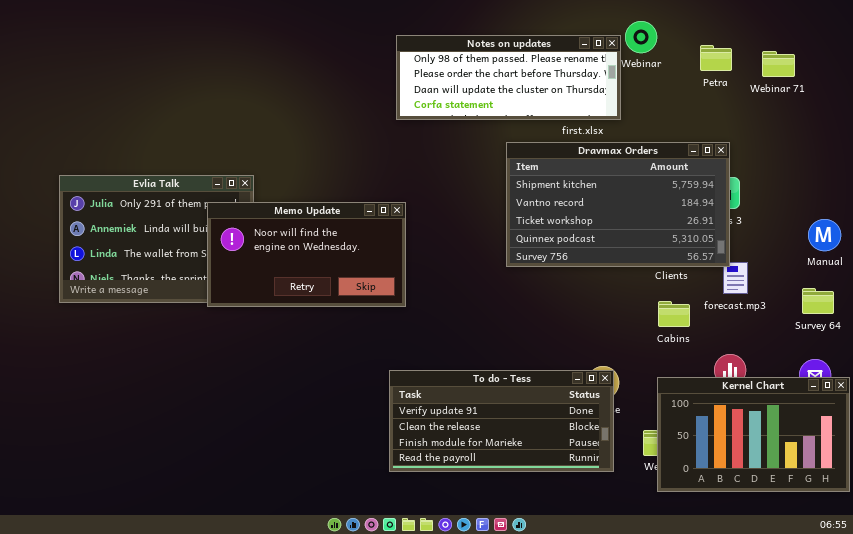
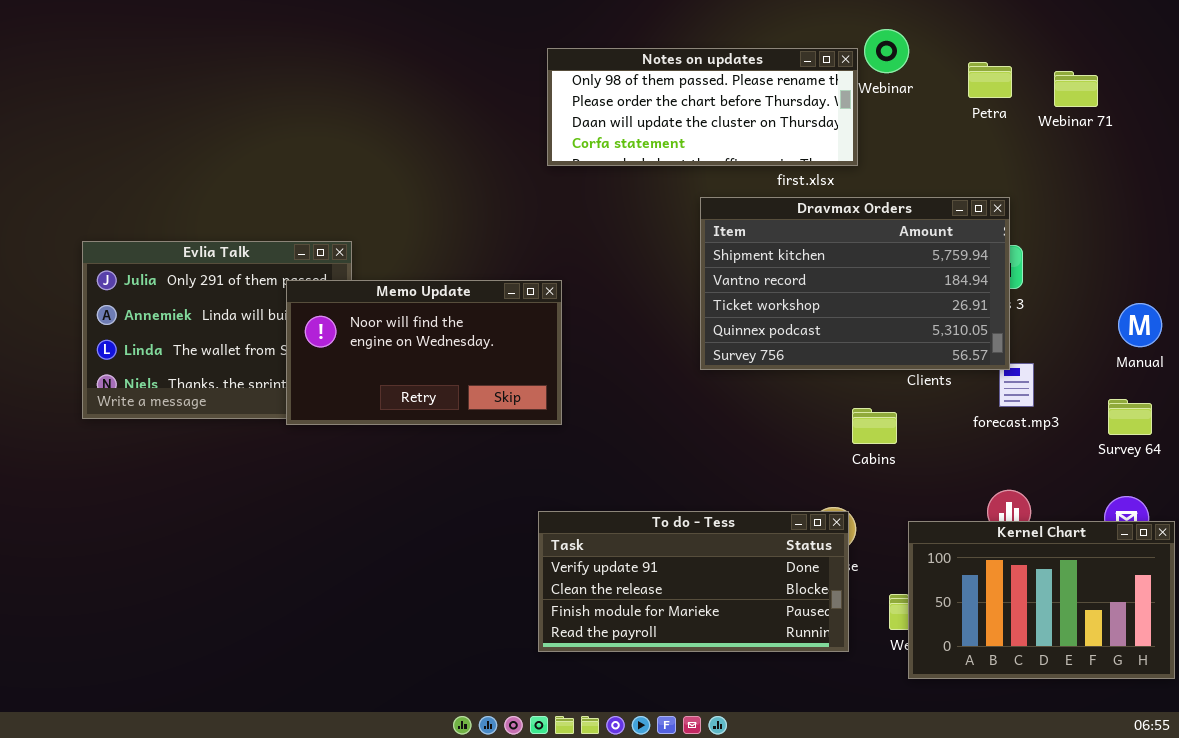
Cabins: [658,301,690,327] -> [852,408,897,444], moved

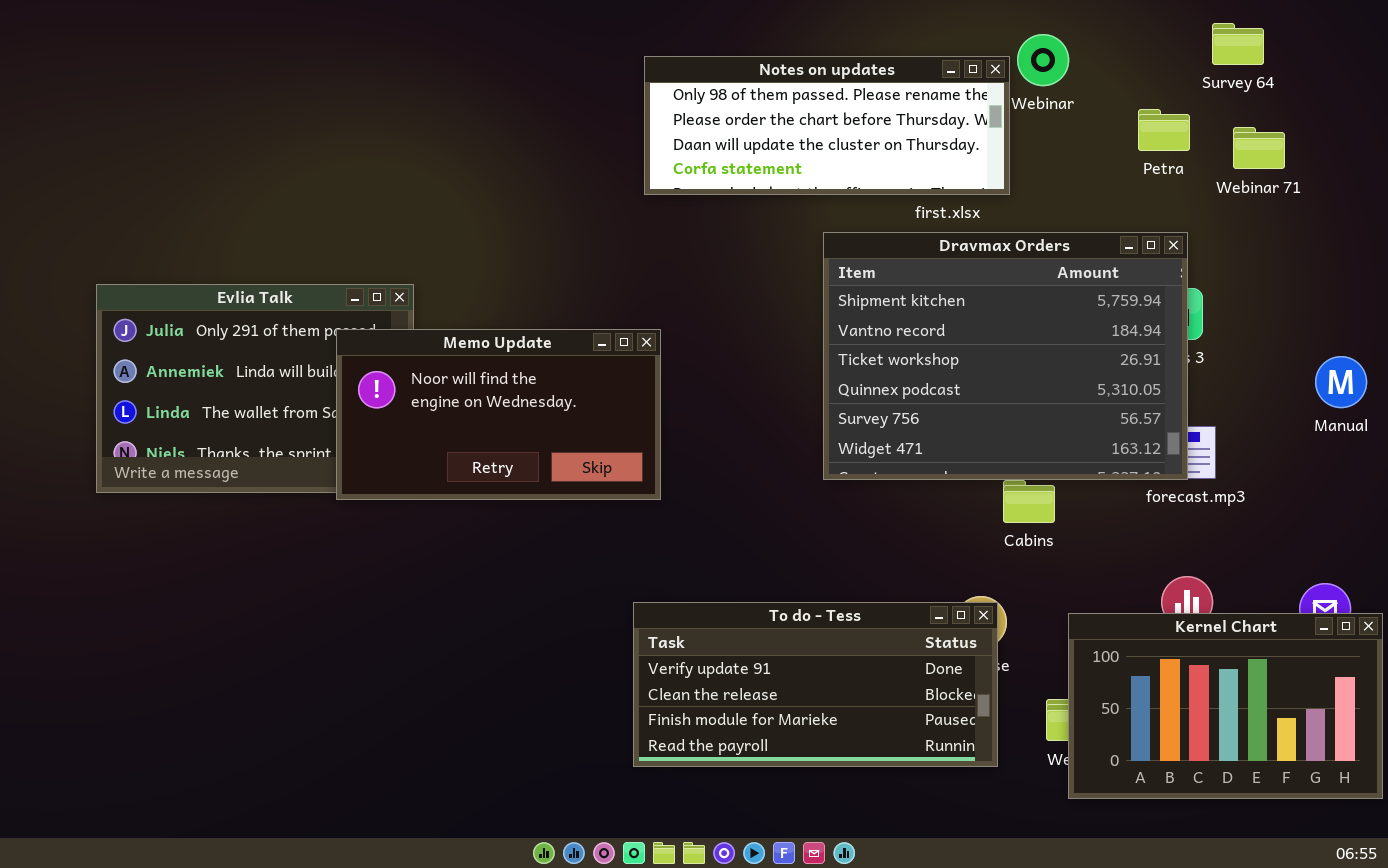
Petra: [968,62,1012,98] -> [1138,109,1190,151], moved
Webinar 71: [1054,71,1098,107] -> [1233,127,1285,169], moved
Dravmax Orders: [700,197,1010,370] -> [823,232,1188,480], resized
Survey 64: [1108,399,1152,435] -> [1212,23,1264,65], moved

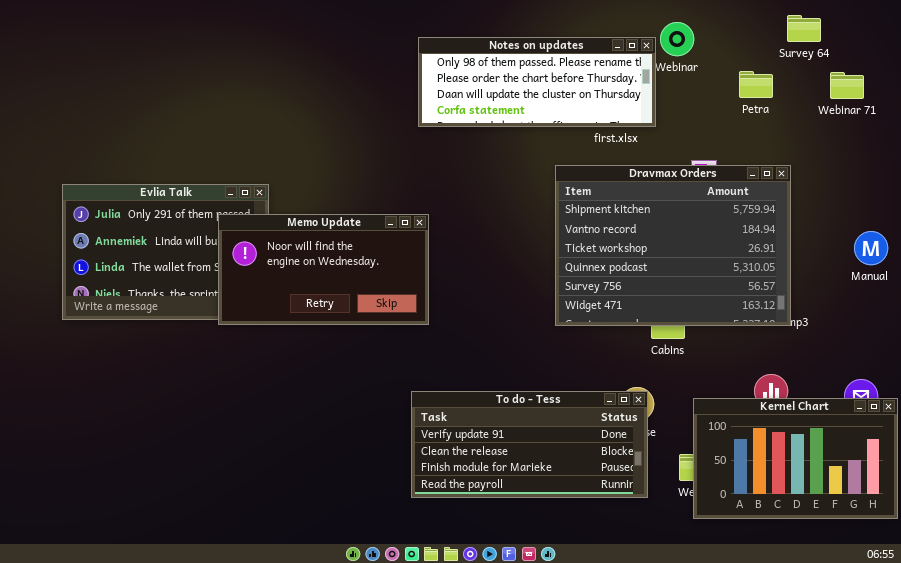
Webinar 71: [1233,127,1285,169] -> [830,72,864,99], moved
Dravmax Orders: [823,232,1188,480] -> [555,165,791,326], moved

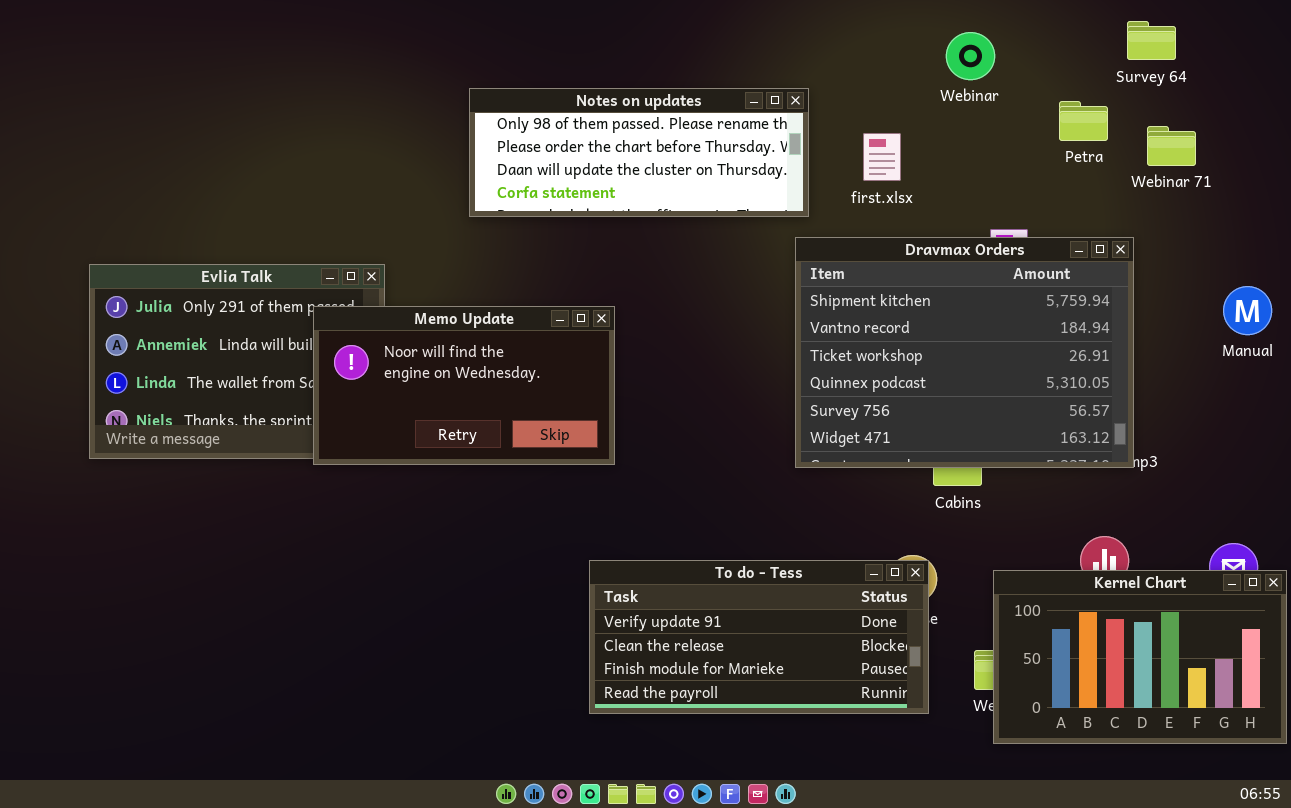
Notes on updates: [418,37,656,127] -> [469,88,809,217], moved
Webinar 71: [830,72,864,99] -> [1147,126,1196,166], moved
Manual: [854,231,888,265] -> [1223,286,1272,335], moved

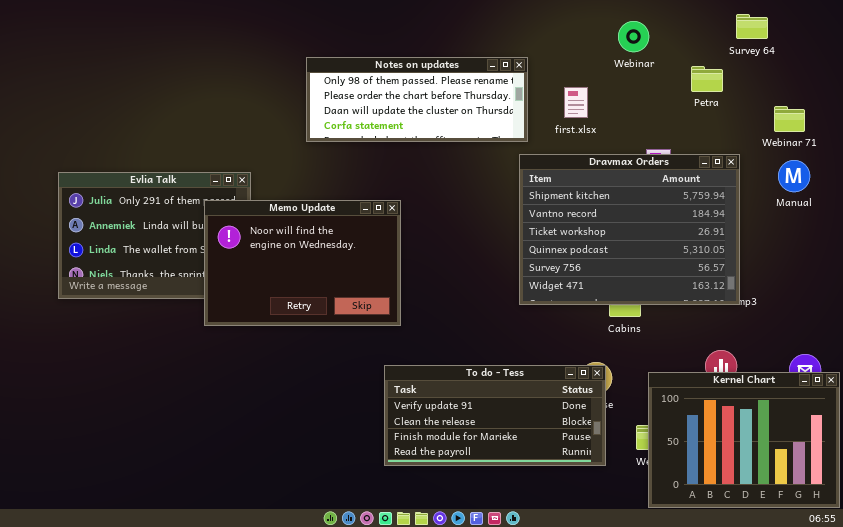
Webinar 71: [1147,126,1196,166] -> [774,106,805,132], moved
Manual: [1223,286,1272,335] -> [778,160,810,192], moved
Memo Update: [313,306,615,465] -> [204,200,401,326], resized
Kernel Chart: [993,570,1287,744] -> [648,372,840,508], resized

